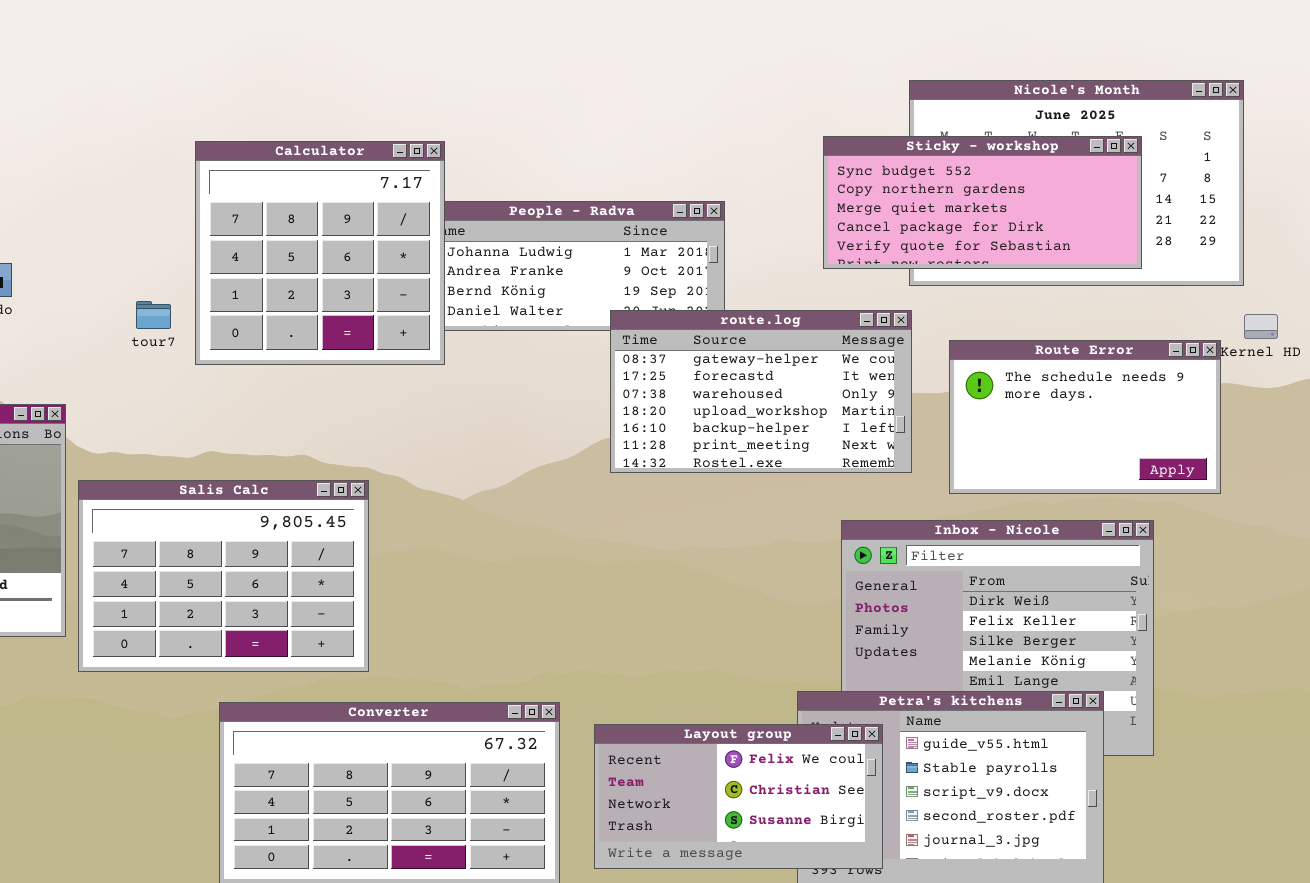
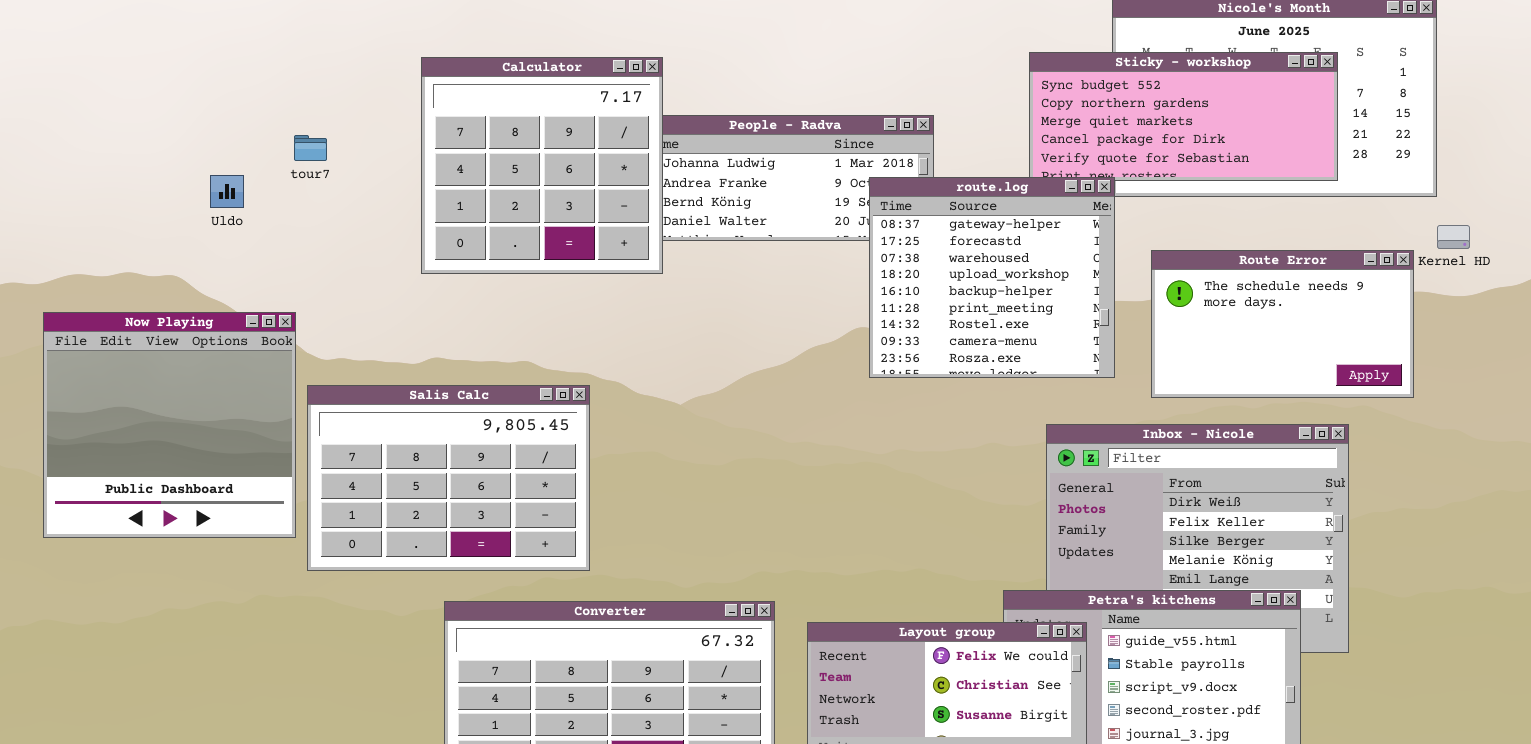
tour7: [136,301,171,329] -> [294,135,327,161], moved
route.log: [610,310,912,473] -> [869,177,1115,378], resized

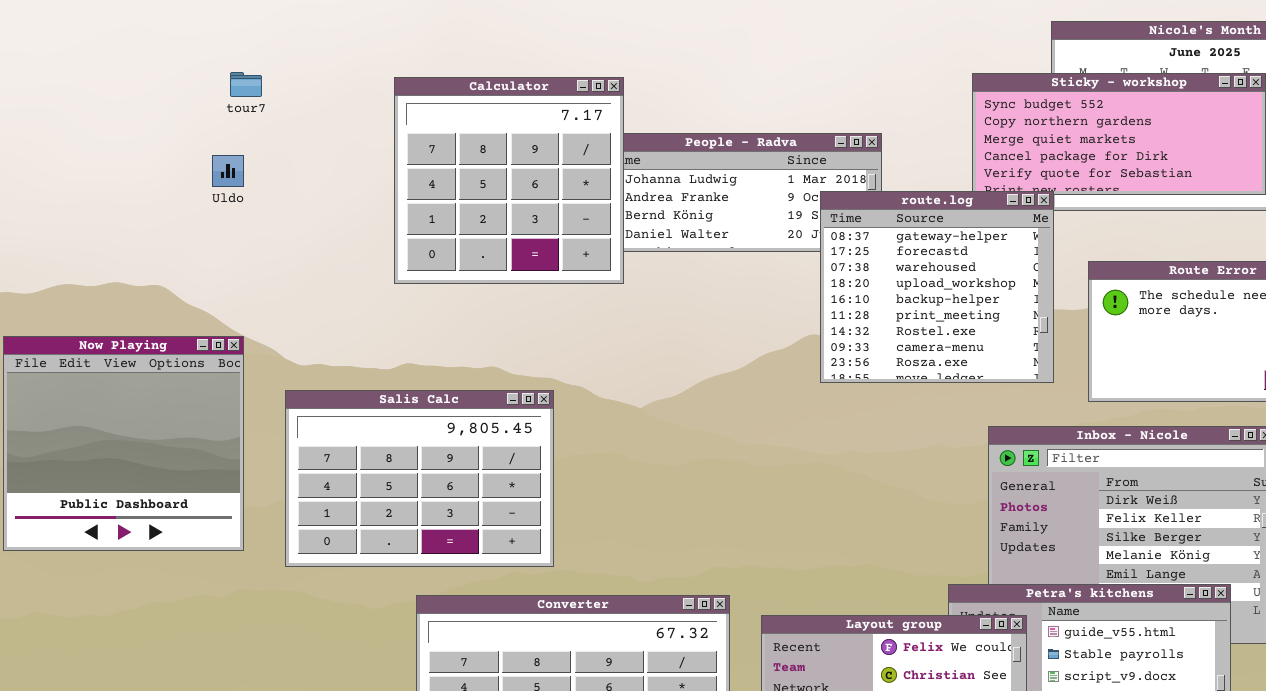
tour7: [294,135,327,161] -> [230,72,262,97], moved
Uldo: [210,175,244,208] -> [212,155,244,187], moved
Now Playing: [43,312,296,538] -> [3,336,244,551], moved

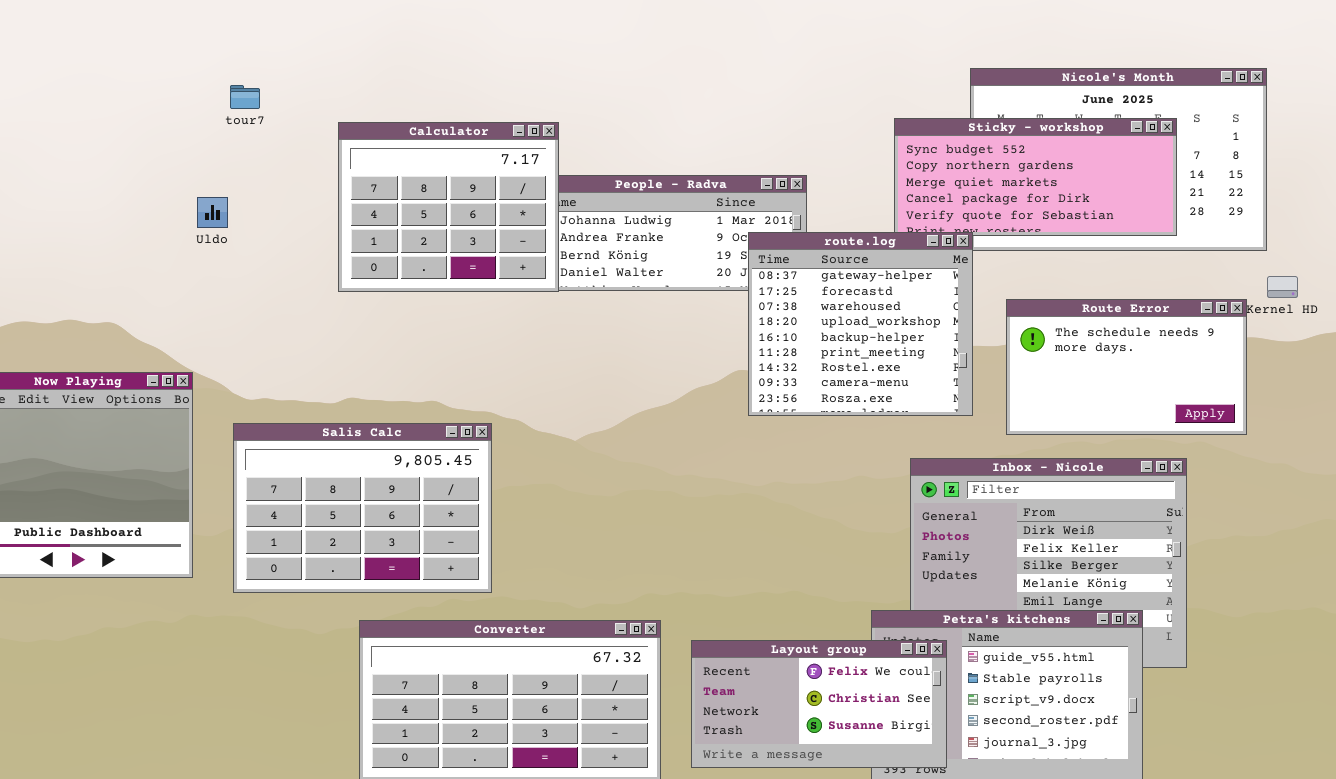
tour7: [230,72,262,97] -> [230,85,260,109], moved
Calculator: [394,77,624,284] -> [338,122,559,292], resized
Uldo: [212,155,244,187] -> [197,197,228,228], moved

